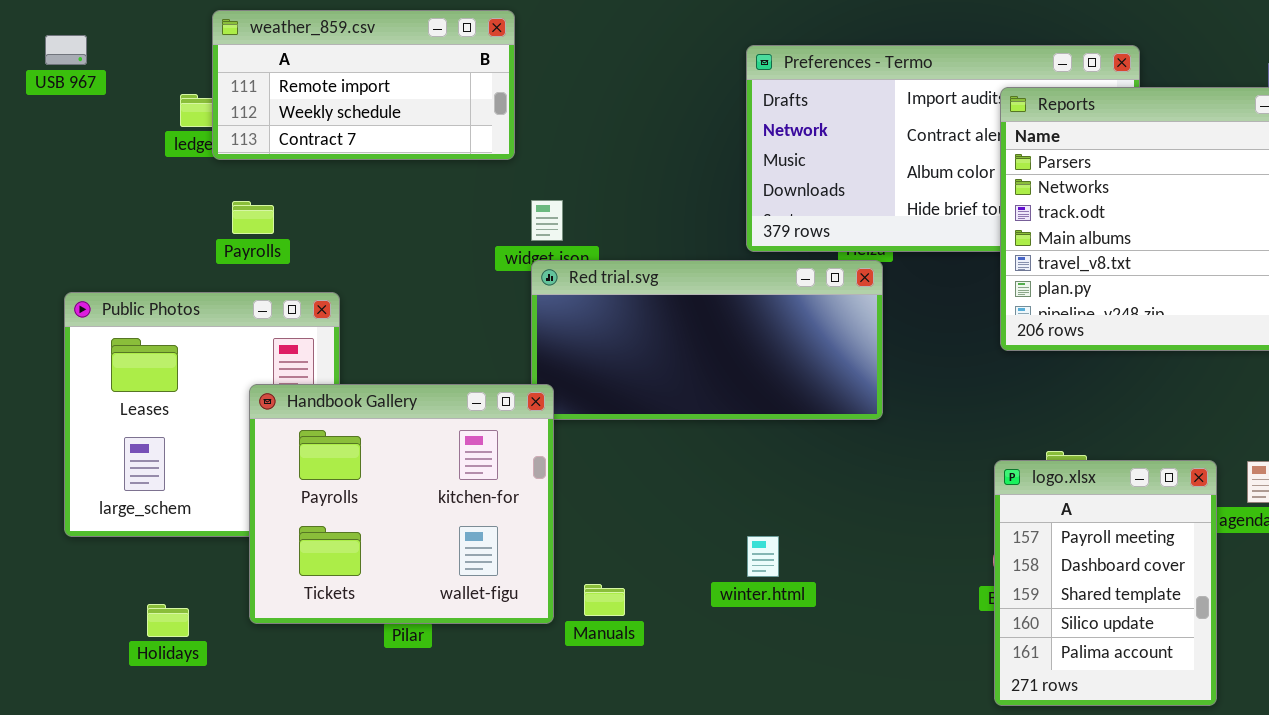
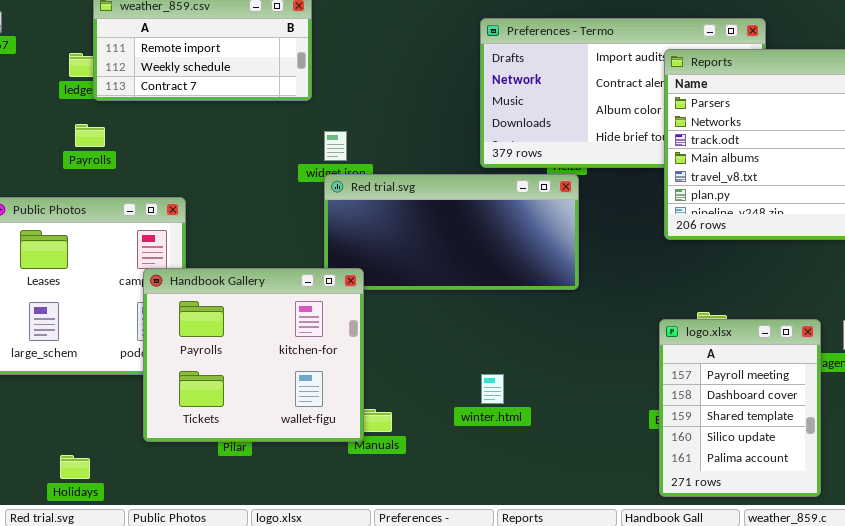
Payrolls: [232,201,274,234] -> [75,124,105,147], moved
Handbook Gallery: [249,384,554,624] -> [143,268,364,442], moved
Holidays: [147,604,189,637] -> [60,455,90,479], moved

